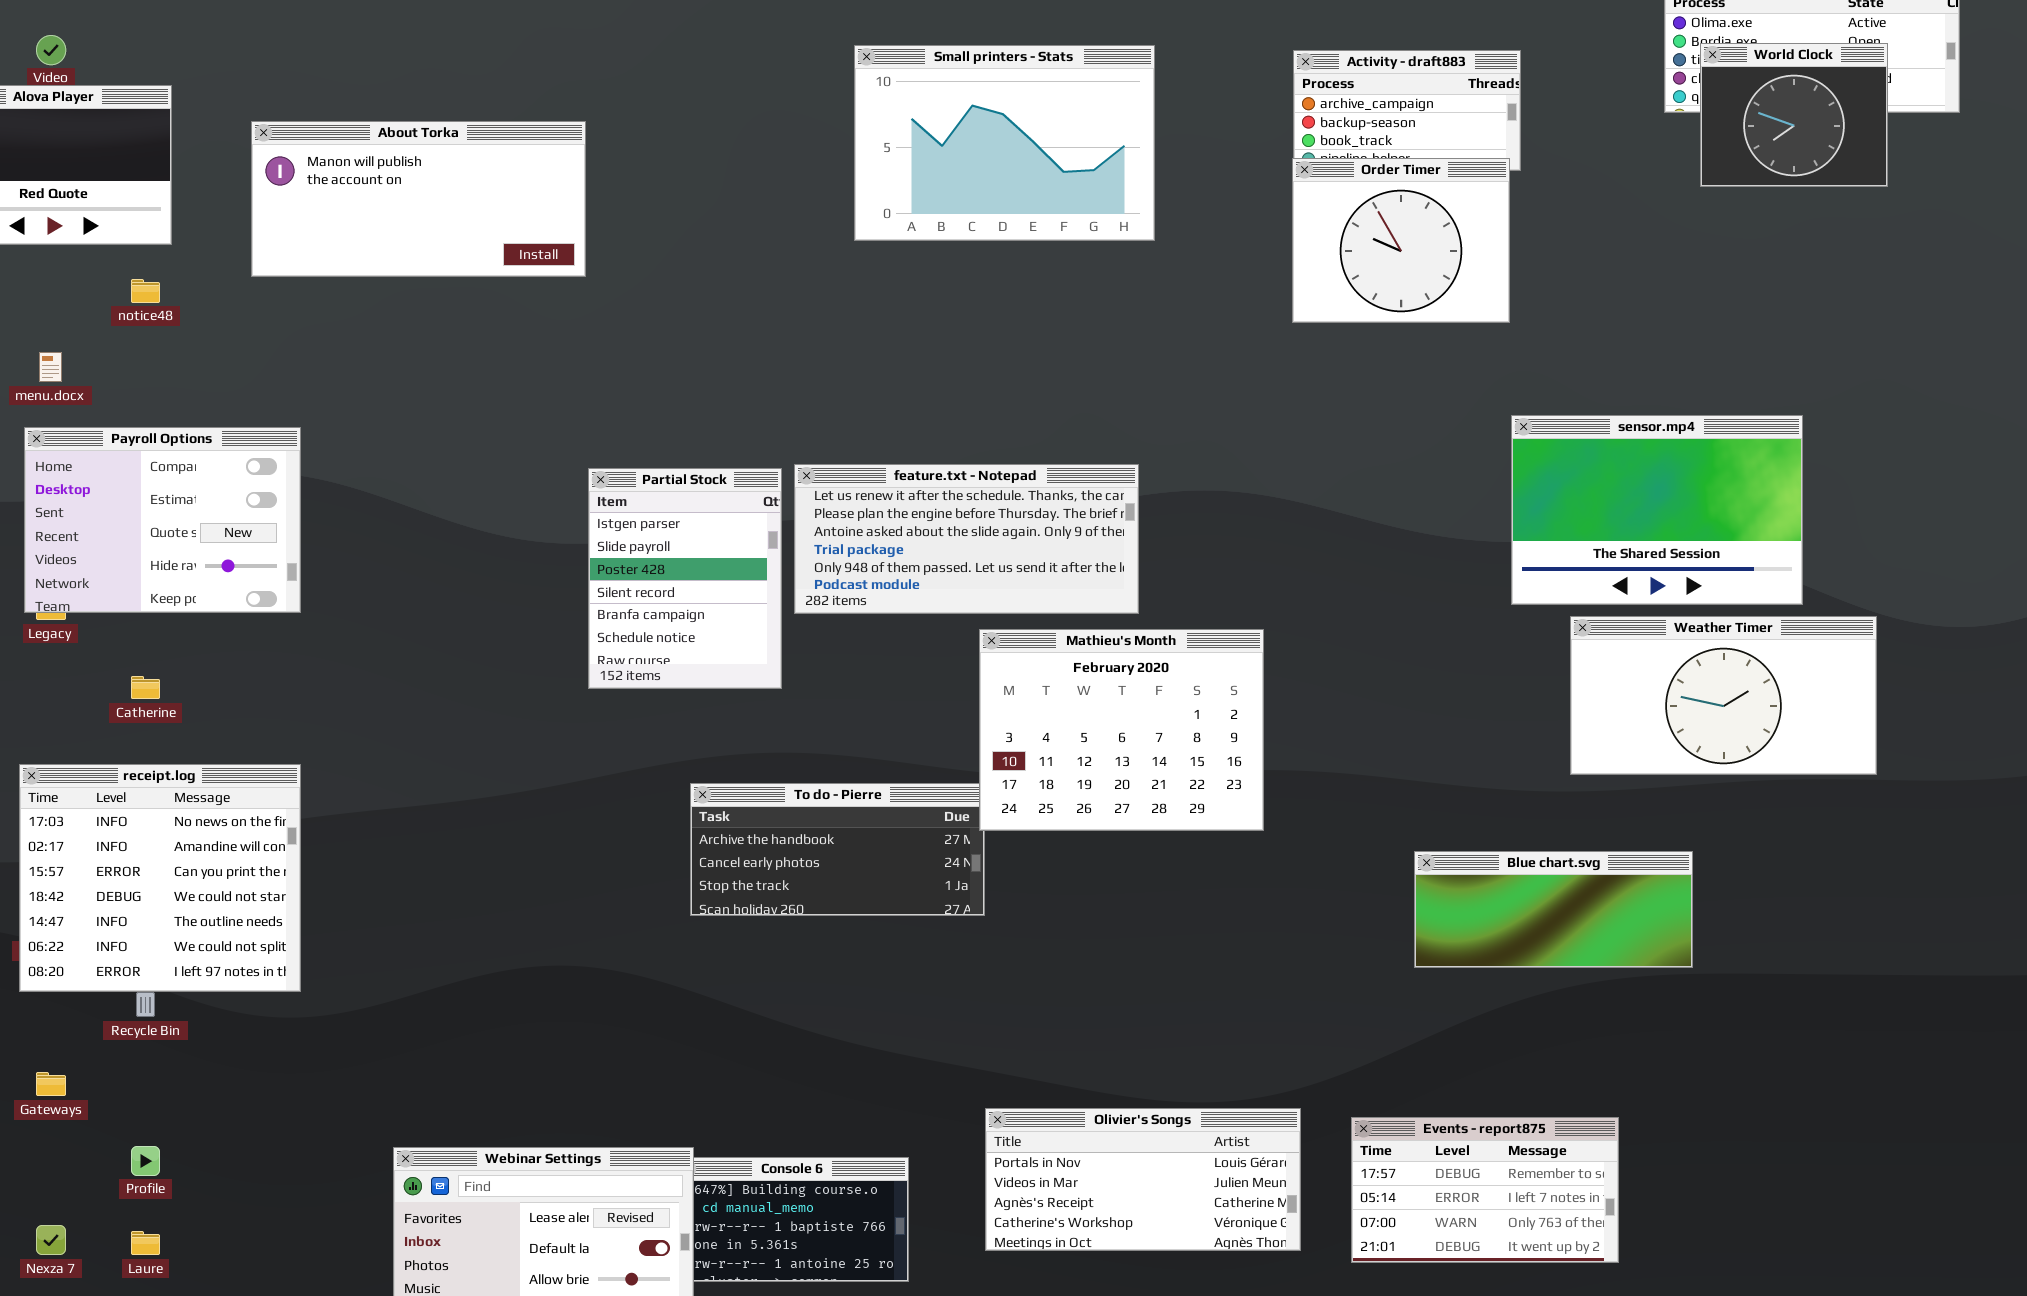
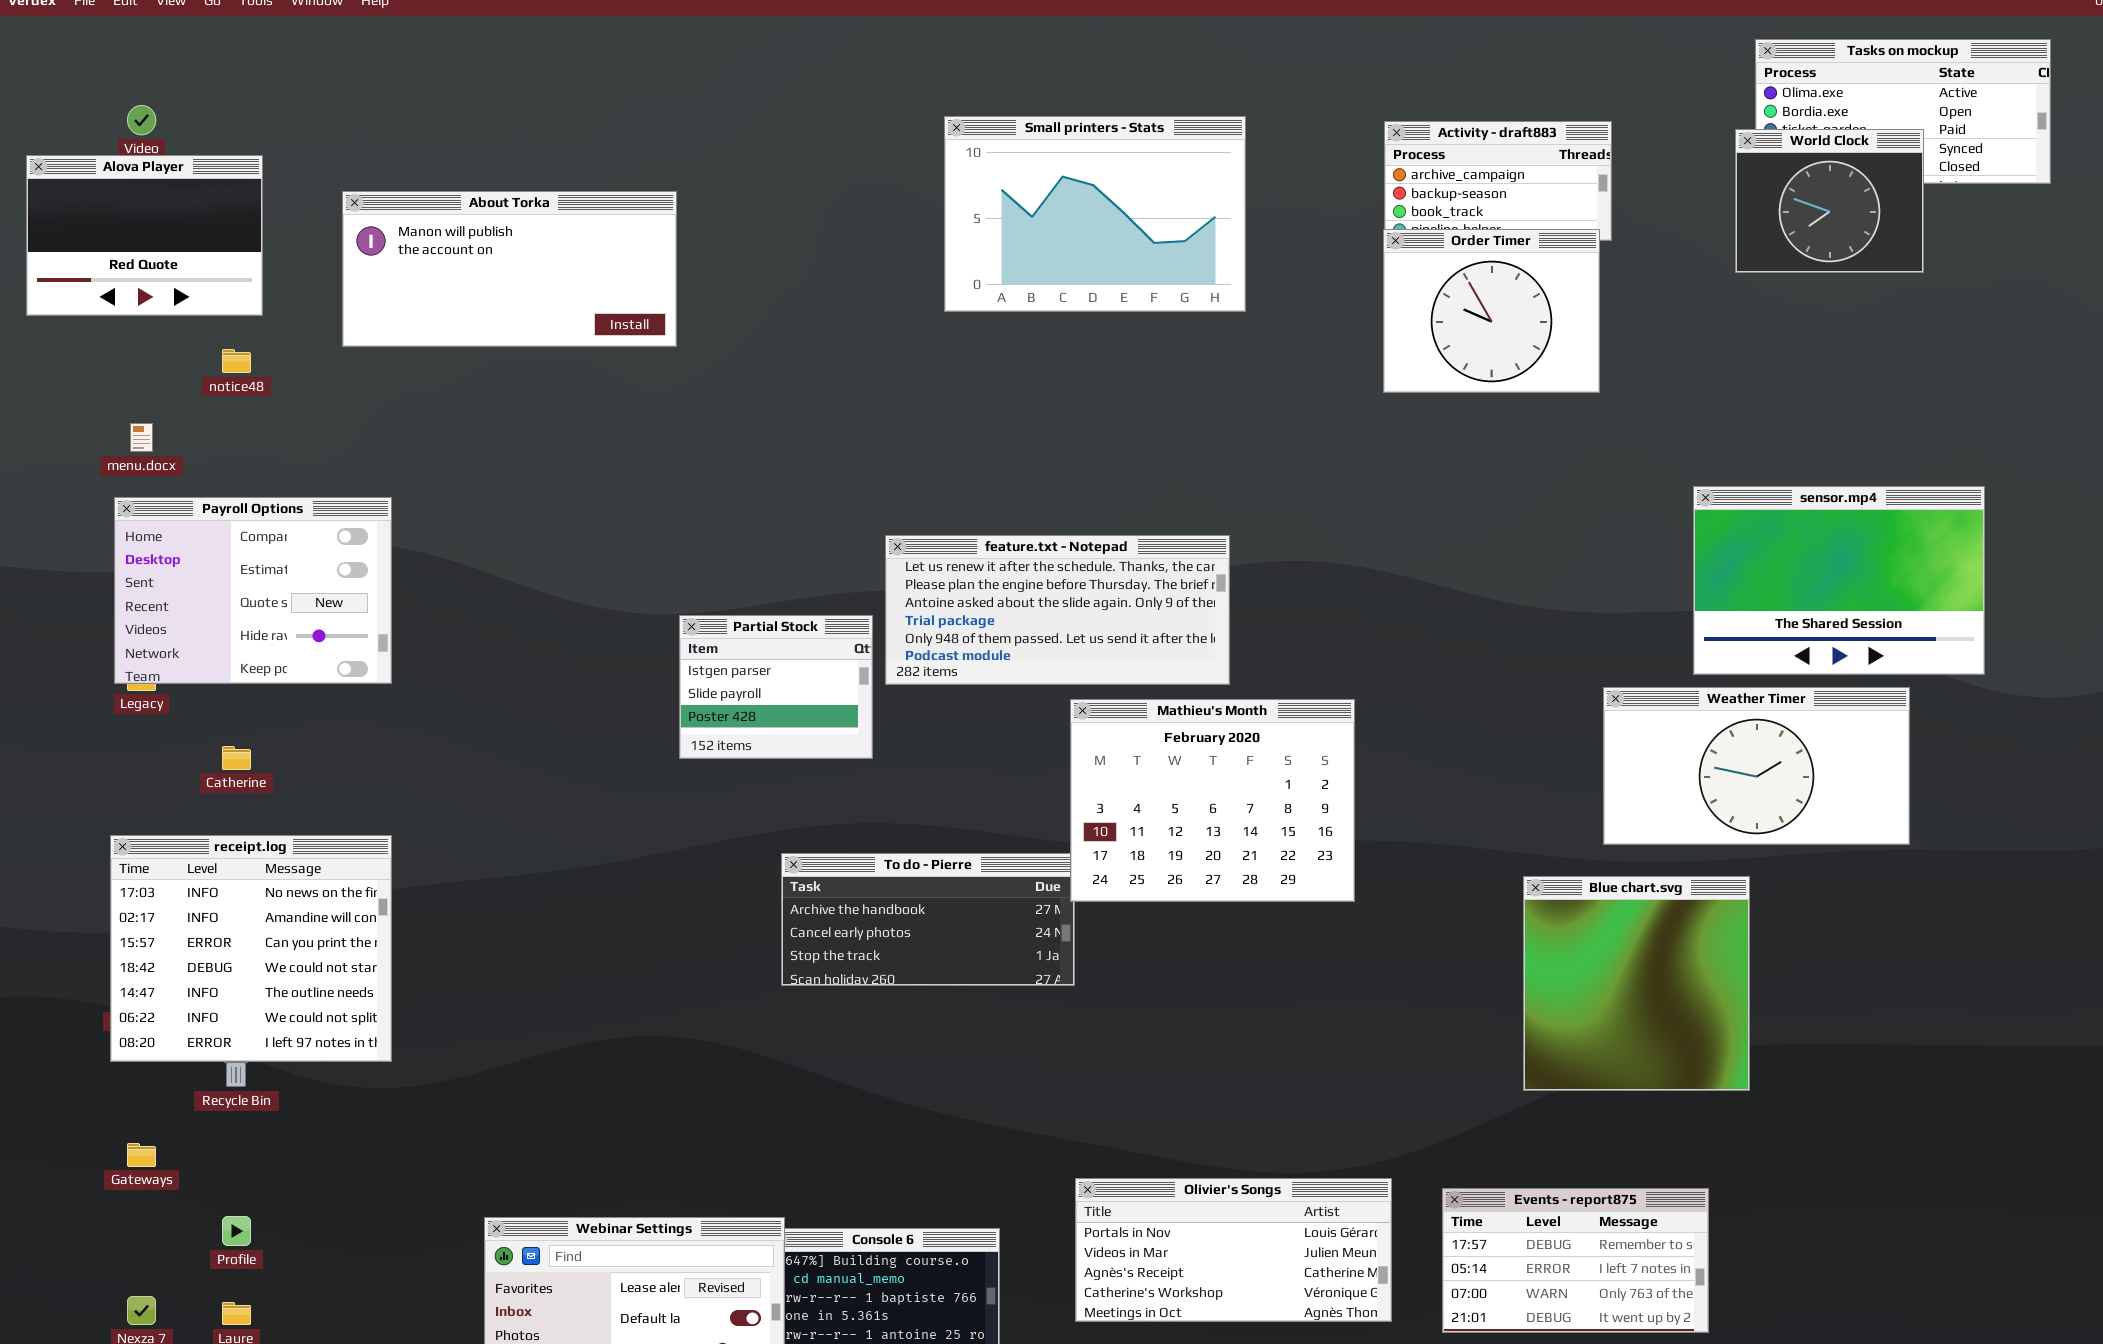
World Clock: [1700,43,1888,187] -> [1735,129,1924,273], moved
sensor.mp4: [1511,415,1803,605] -> [1693,486,1985,675], moved
Partial Stock: [588,468,782,689] -> [679,615,873,759], resized
Weather Timer: [1570,616,1877,775] -> [1603,687,1910,845], moved
Blue chart.svg: [1414,851,1693,968] -> [1523,876,1750,1091], moved, resized

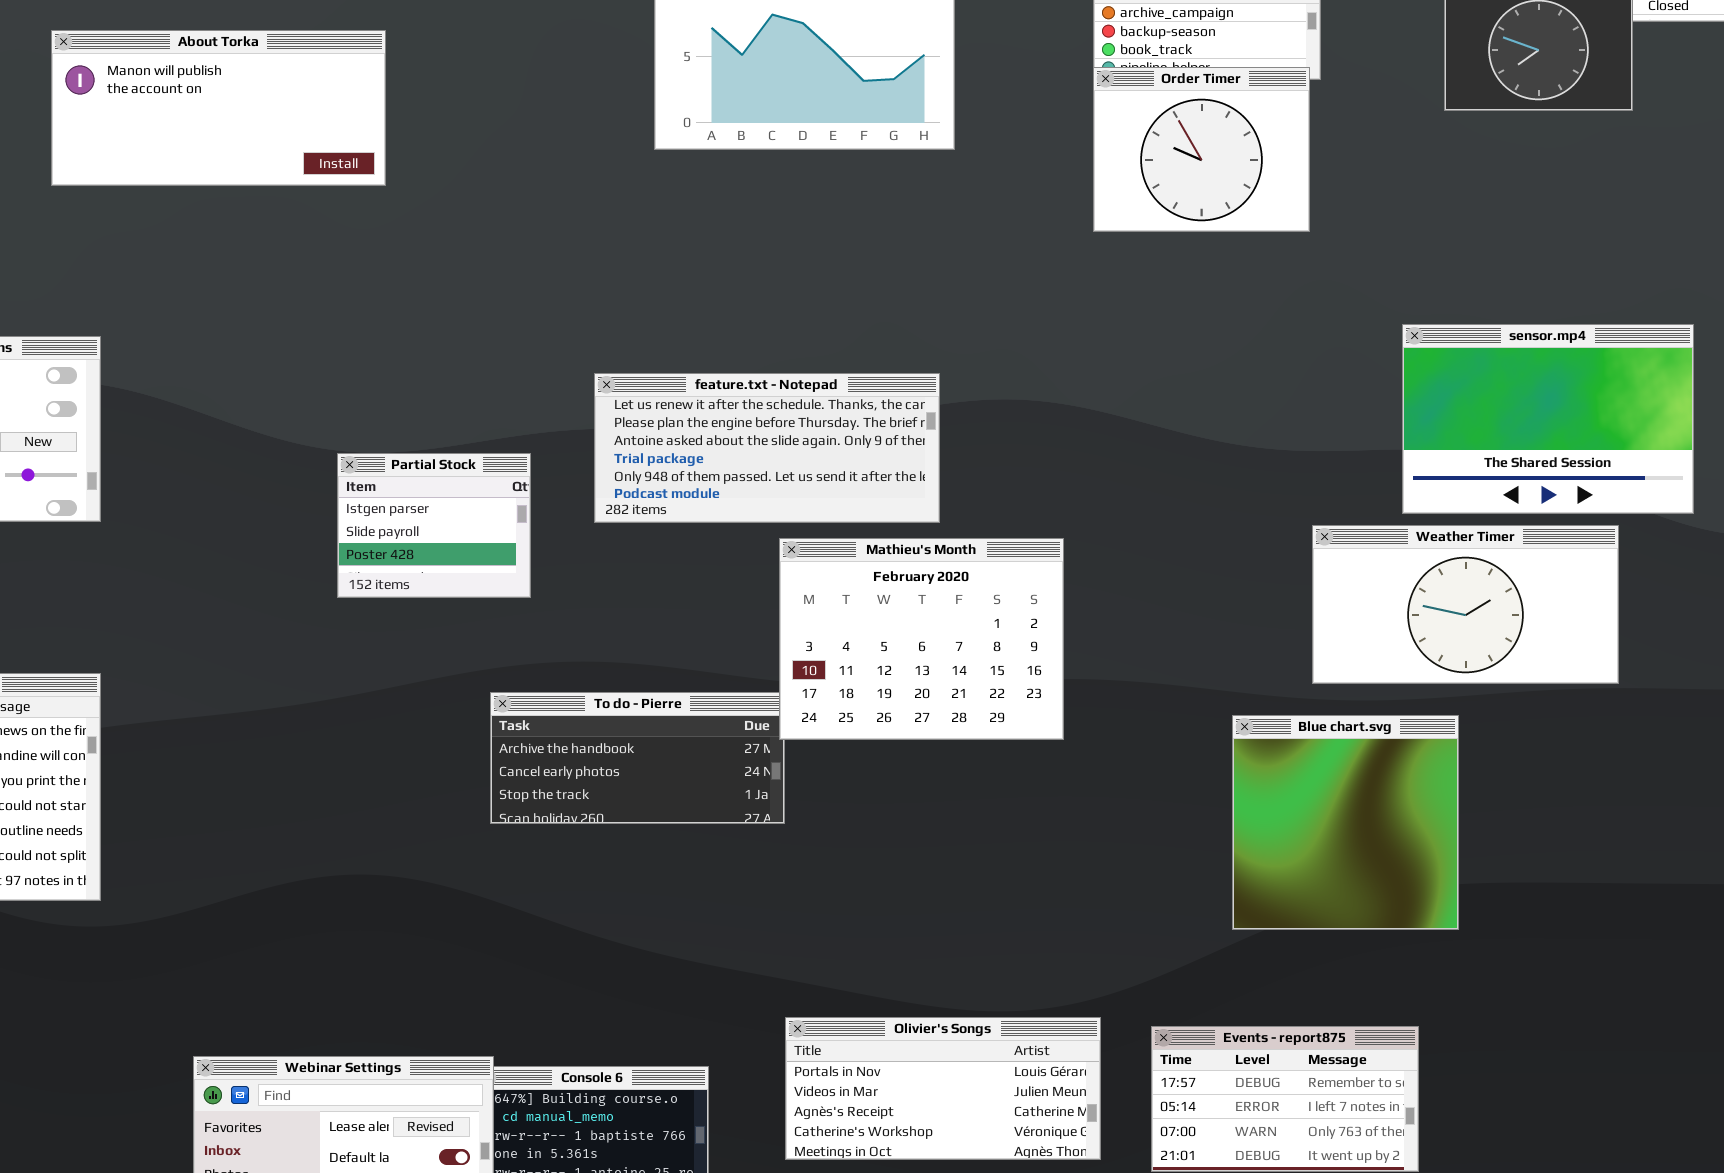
Partial Stock: [679,615,873,759] -> [337,453,531,598], moved

